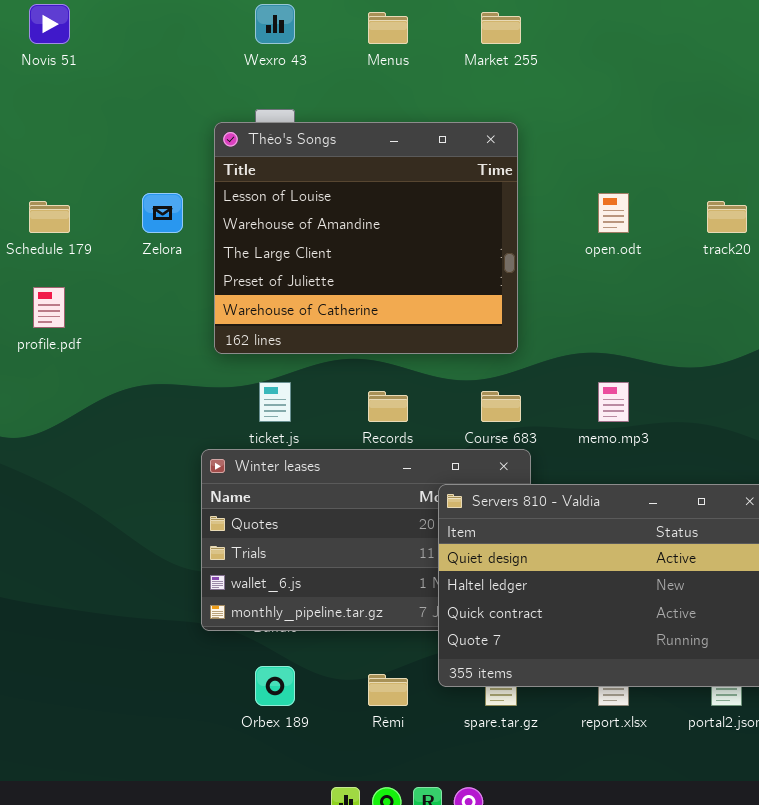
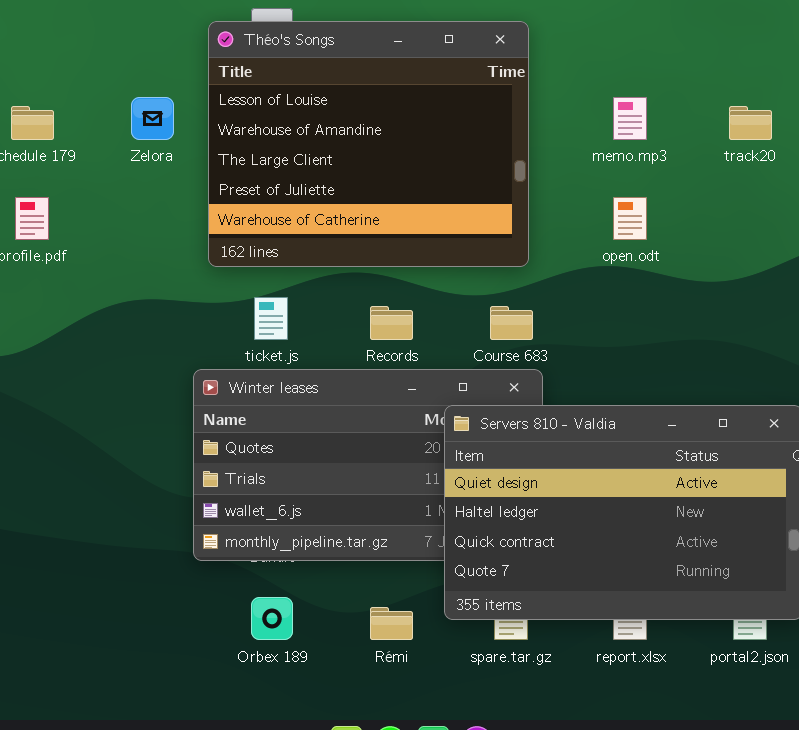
open.odt: [598,193,629,233] -> [613,197,647,240], moved
memo.mp3: [598,382,629,422] -> [613,97,647,140], moved

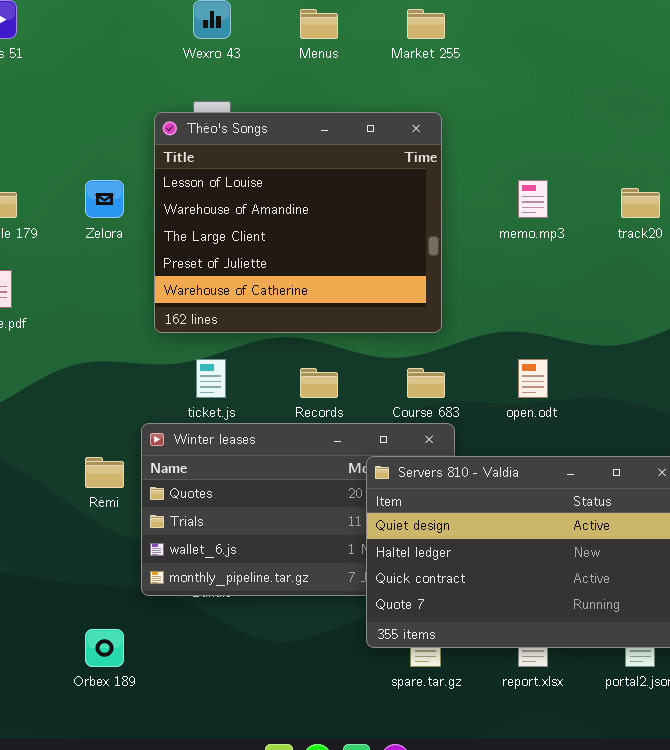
open.odt: [613,197,647,240] -> [518,359,548,398], moved
Orbex 189: [251,597,293,640] -> [85,629,124,667], moved
Rémi: [370,607,413,640] -> [85,457,124,488], moved

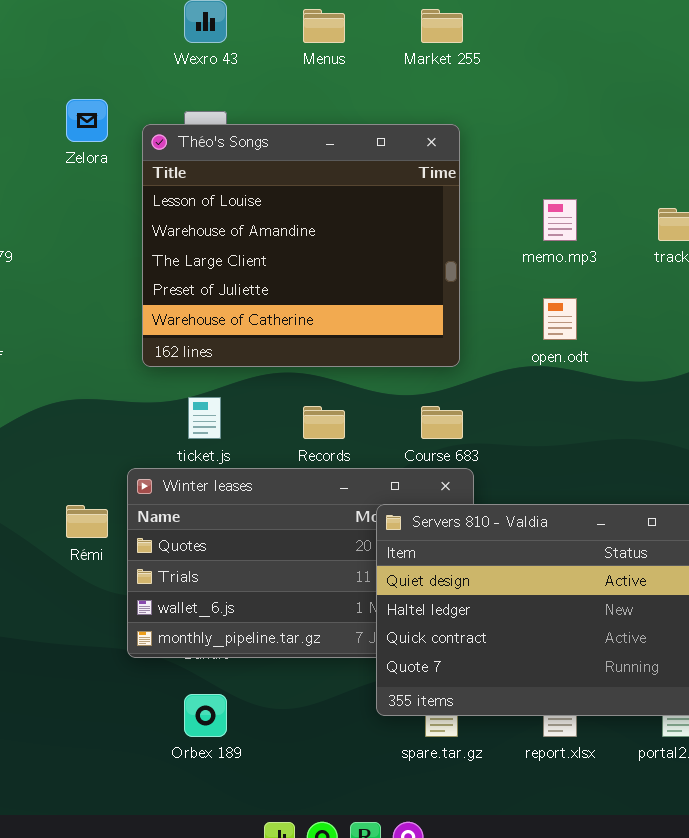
Zelora: [85,180,124,218] -> [66,99,108,142], moved
open.odt: [518,359,548,398] -> [543,298,577,340], moved
Orbex 189: [85,629,124,667] -> [184,694,227,737], moved

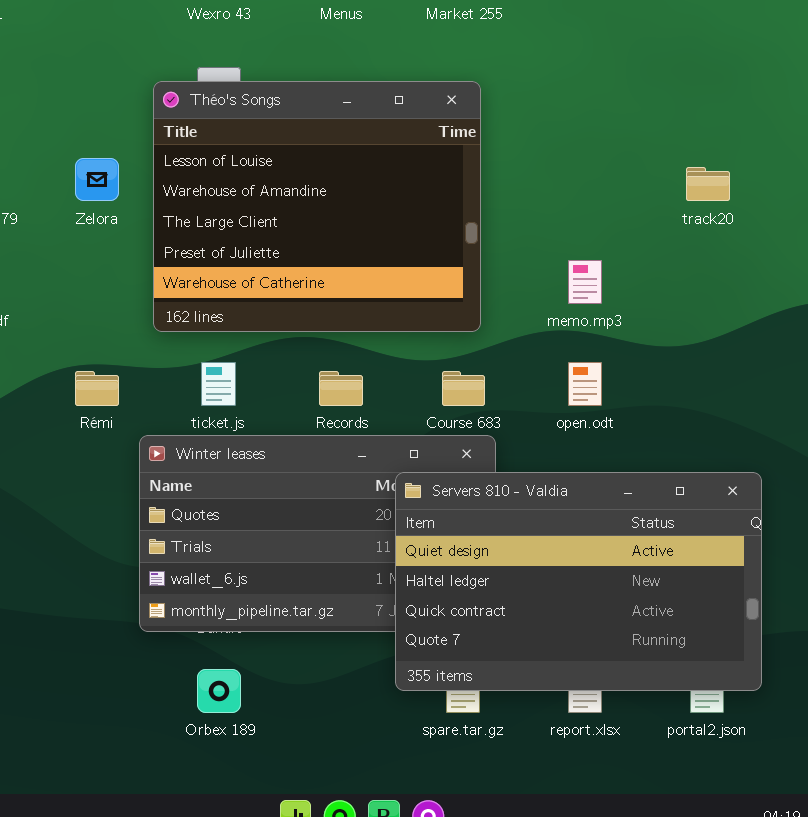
Zelora: [66,99,108,142] -> [75,158,119,201], moved
memo.mp3: [543,199,577,241] -> [568,260,602,304], moved
open.odt: [543,298,577,340] -> [568,362,602,406], moved
Rémi: [66,505,108,538] -> [75,371,119,406], moved

